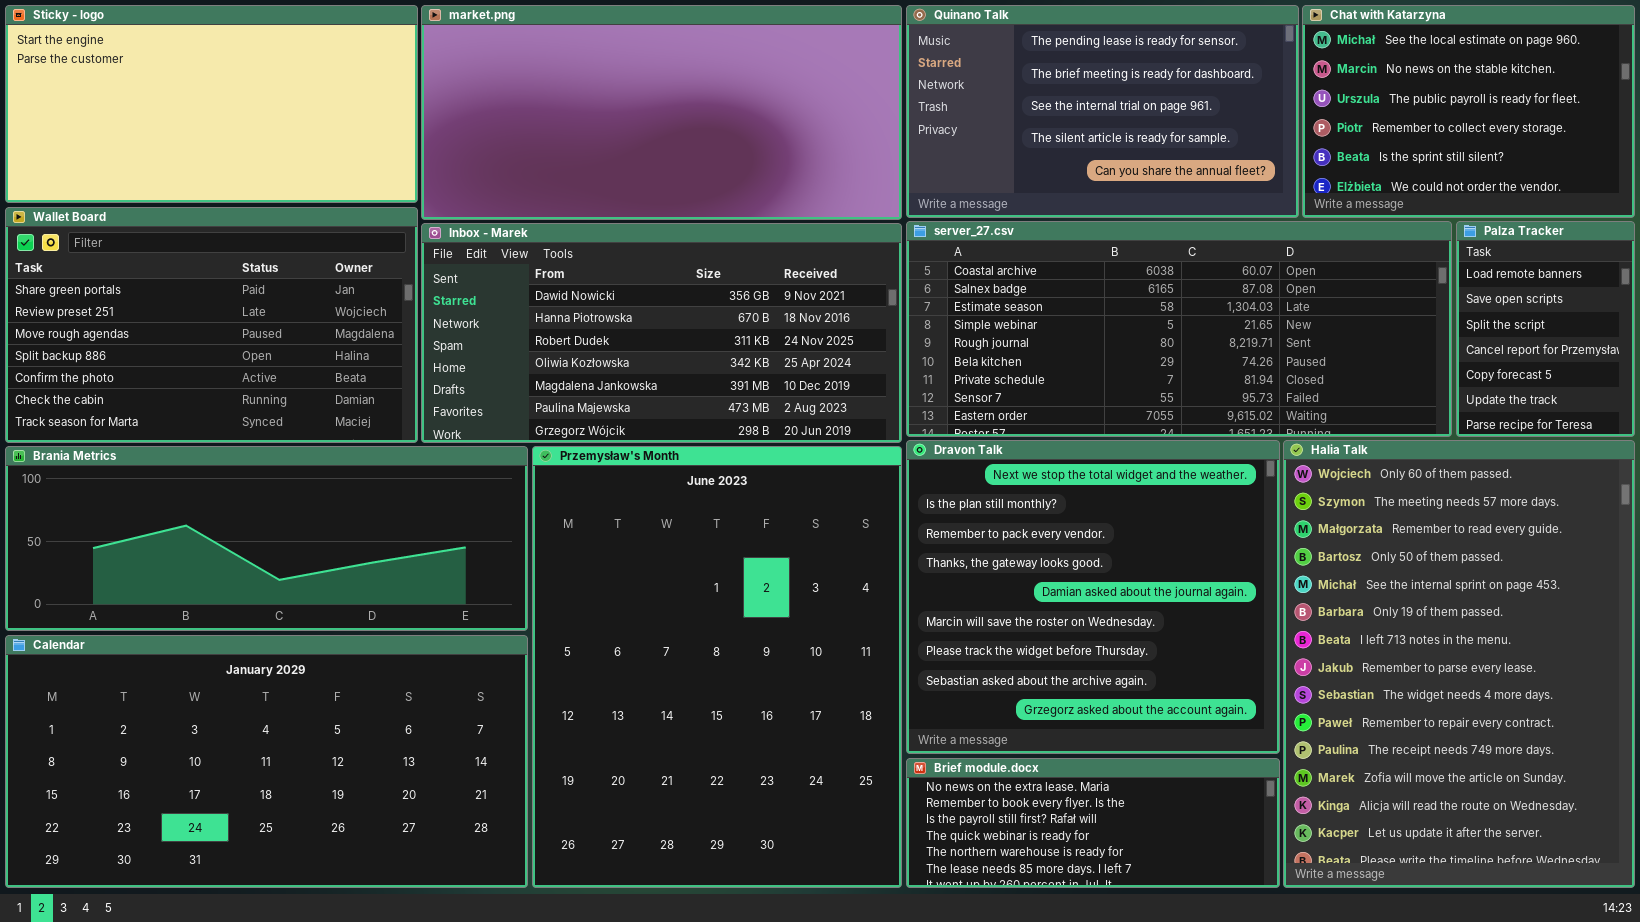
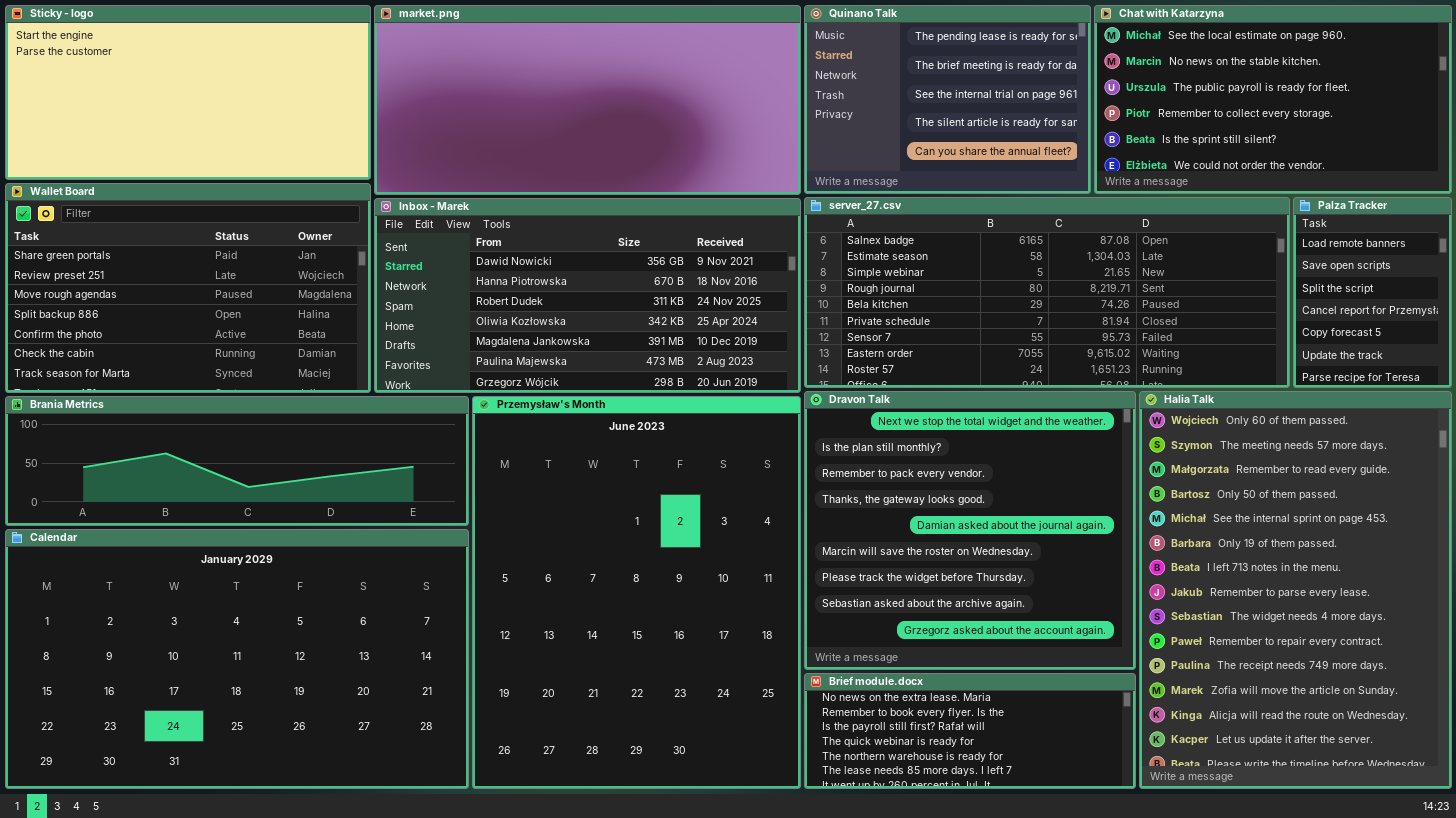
Quinano Talk: [906,5,1299,218] -> [804,5,1091,194], resized
Chat with Katarzyna: [1302,5,1635,218] -> [1094,5,1452,194], resized
server_27.csv: [906,221,1452,437] -> [804,197,1290,388], scrolled down 1 row
Brania Metrics: [5,446,528,631] -> [5,396,469,526], resized
Calendar: [5,635,528,888] -> [5,529,469,789], resized

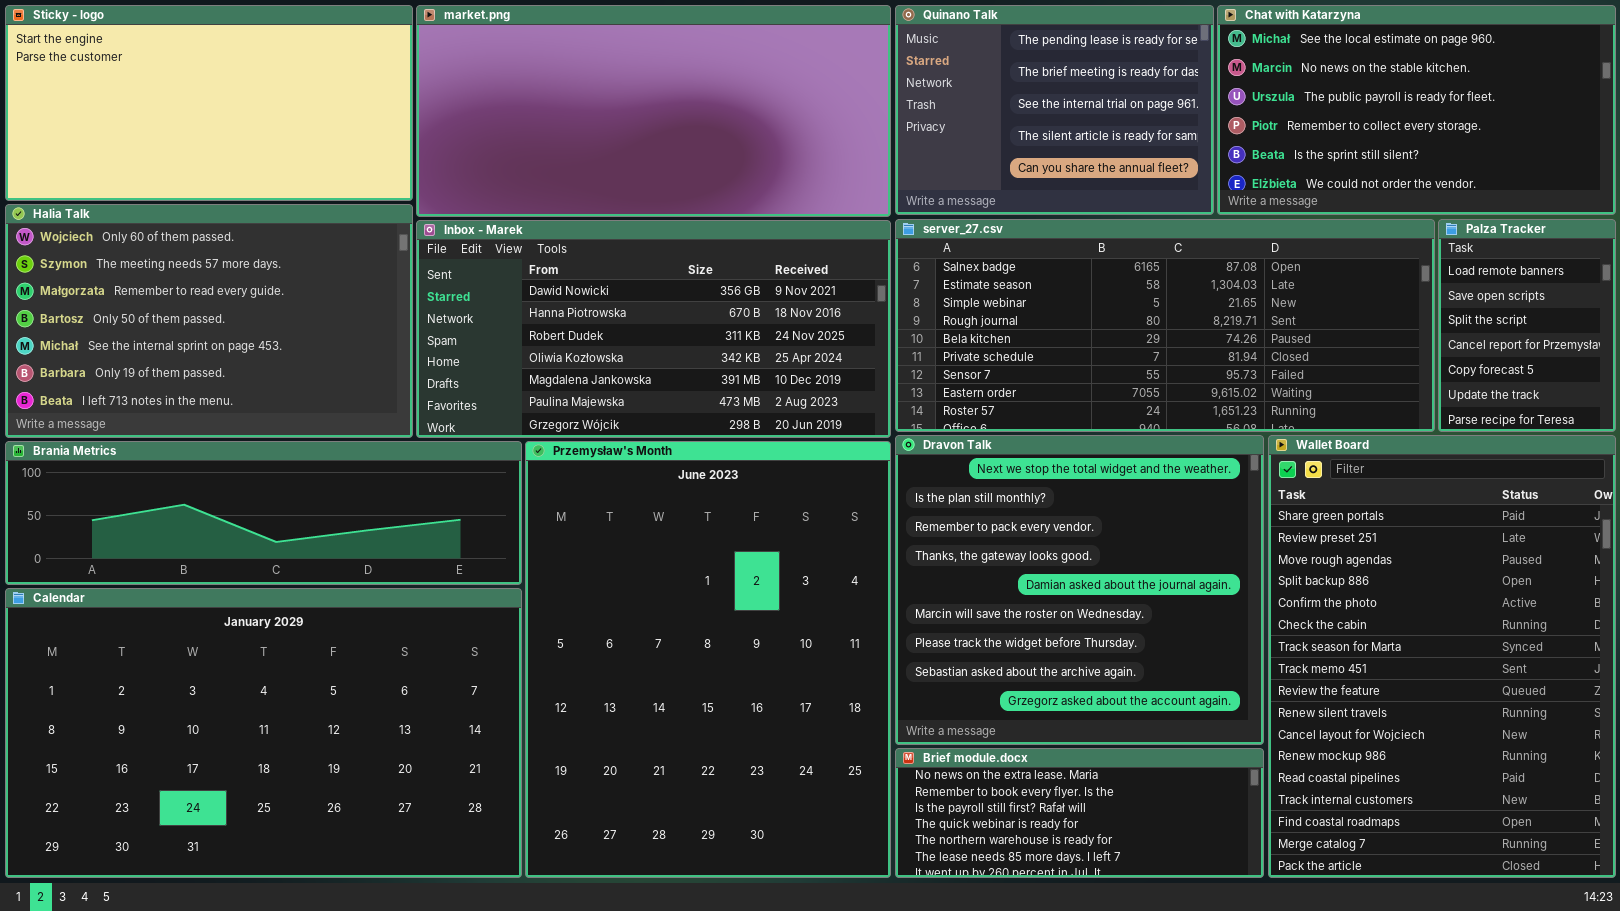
Wallet Board: [5,183,371,393] -> [1268,435,1616,878], moved, resized
Halia Talk: [1139,391,1452,789] -> [5,204,413,438], moved, resized

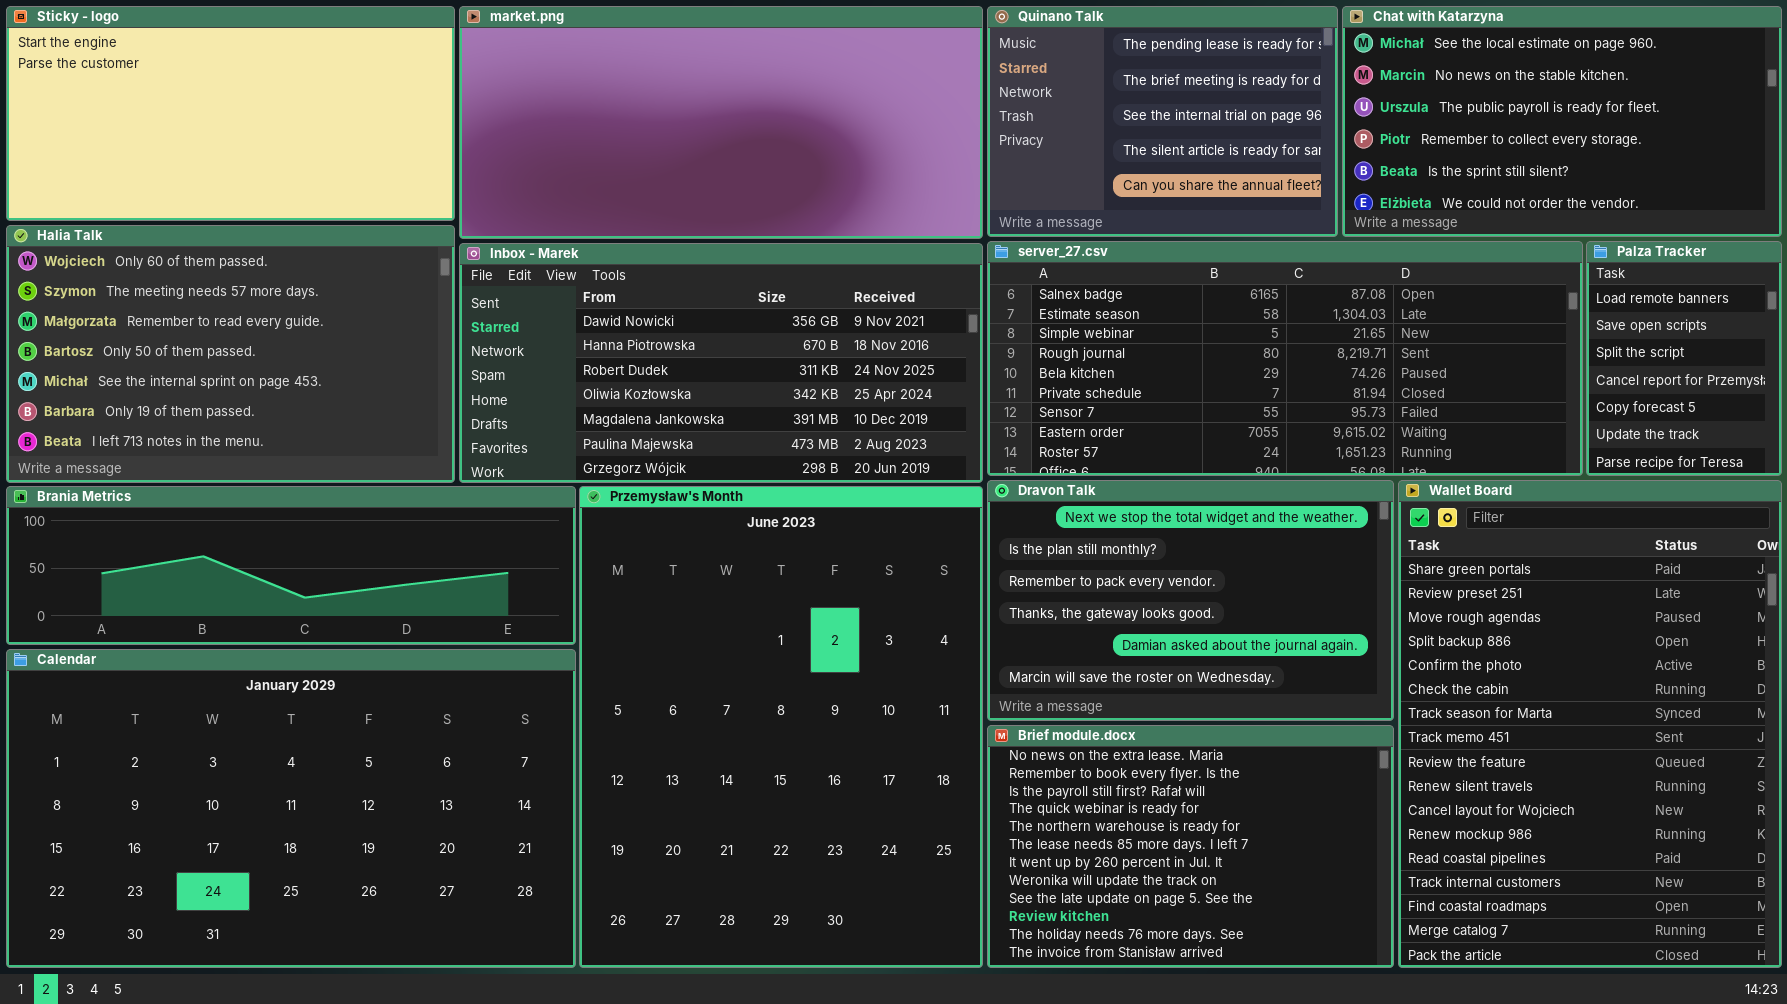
Dravon Talk: [895,435,1264,745] -> [987,480,1394,721], resized
Brief module.docx: [895,748,1264,878] -> [987,725,1394,968], resized

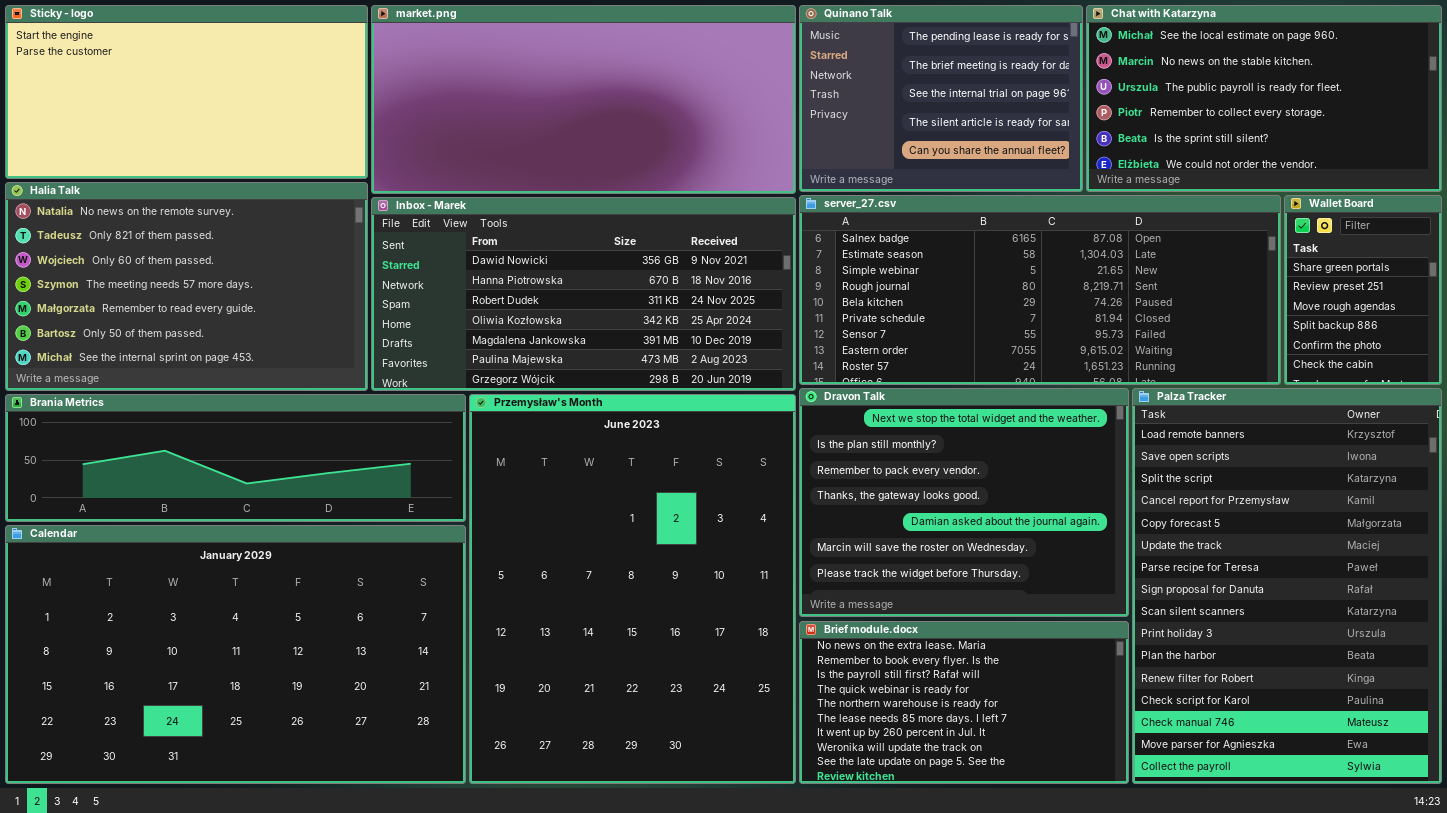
Halia Talk: [6,225,455,483] -> [5,182,368,391], scrolled up 2 rows
Palza Tracker: [1586,241,1782,476] -> [1132,388,1442,784], moved, resized
Dravon Talk: [987,480,1394,721] -> [799,388,1129,617], resized
Wallet Board: [1398,480,1782,968] -> [1284,195,1442,385], moved, resized
Brief module.docx: [987,725,1394,968] -> [799,621,1129,784], resized

